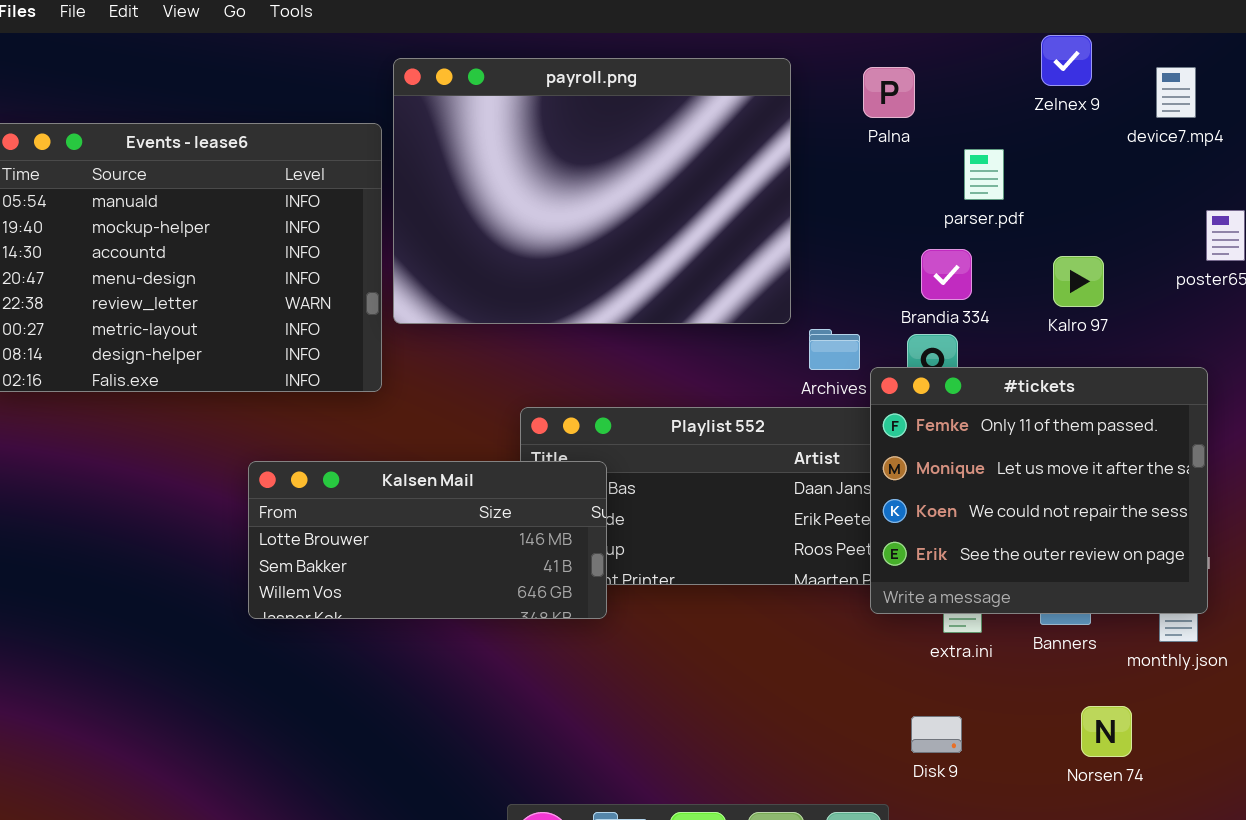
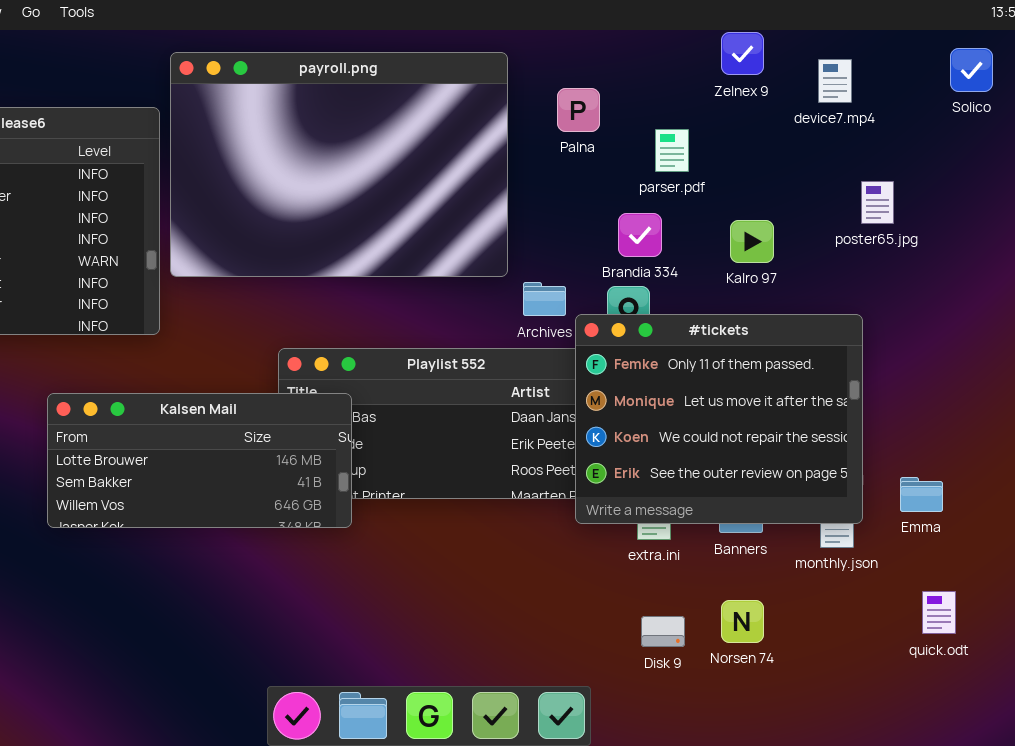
Palna: [863,67,915,118] -> [557,88,600,132], moved
Norsen 74: [1081,706,1132,757] -> [721,600,764,643], moved
Disk 9: [911,716,962,753] -> [641,616,685,647], moved

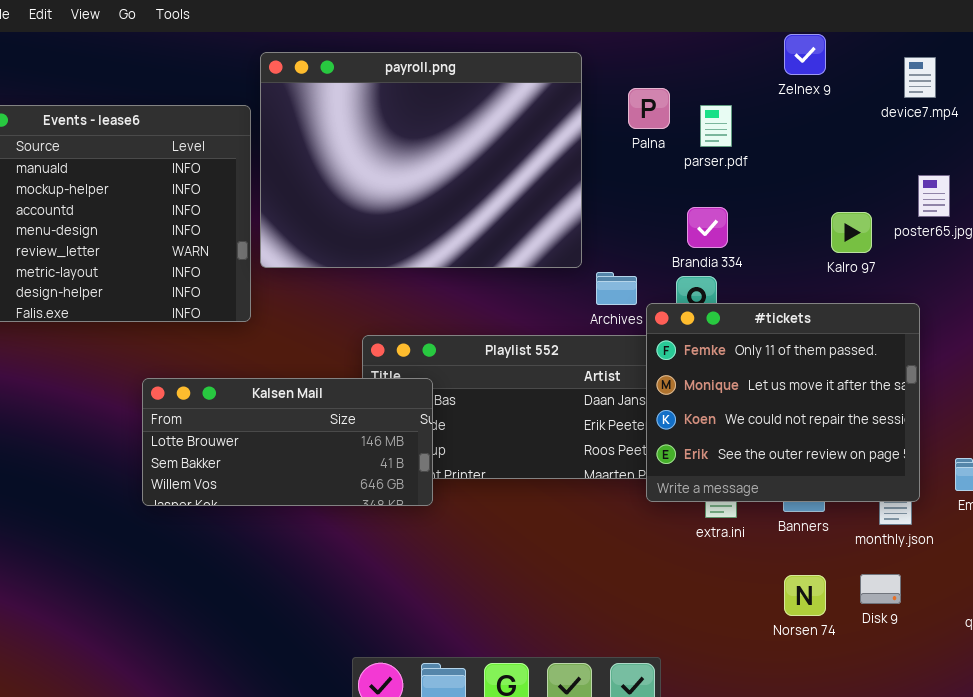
device7.mp4: [818,59,852,103] -> [904,57,936,98], moved
parser.pdf: [655,129,689,172] -> [700,105,732,147], moved
Kalro 97: [730,220,774,263] -> [831,212,872,253], moved
Disk 9: [641,616,685,647] -> [860,574,901,604], moved

